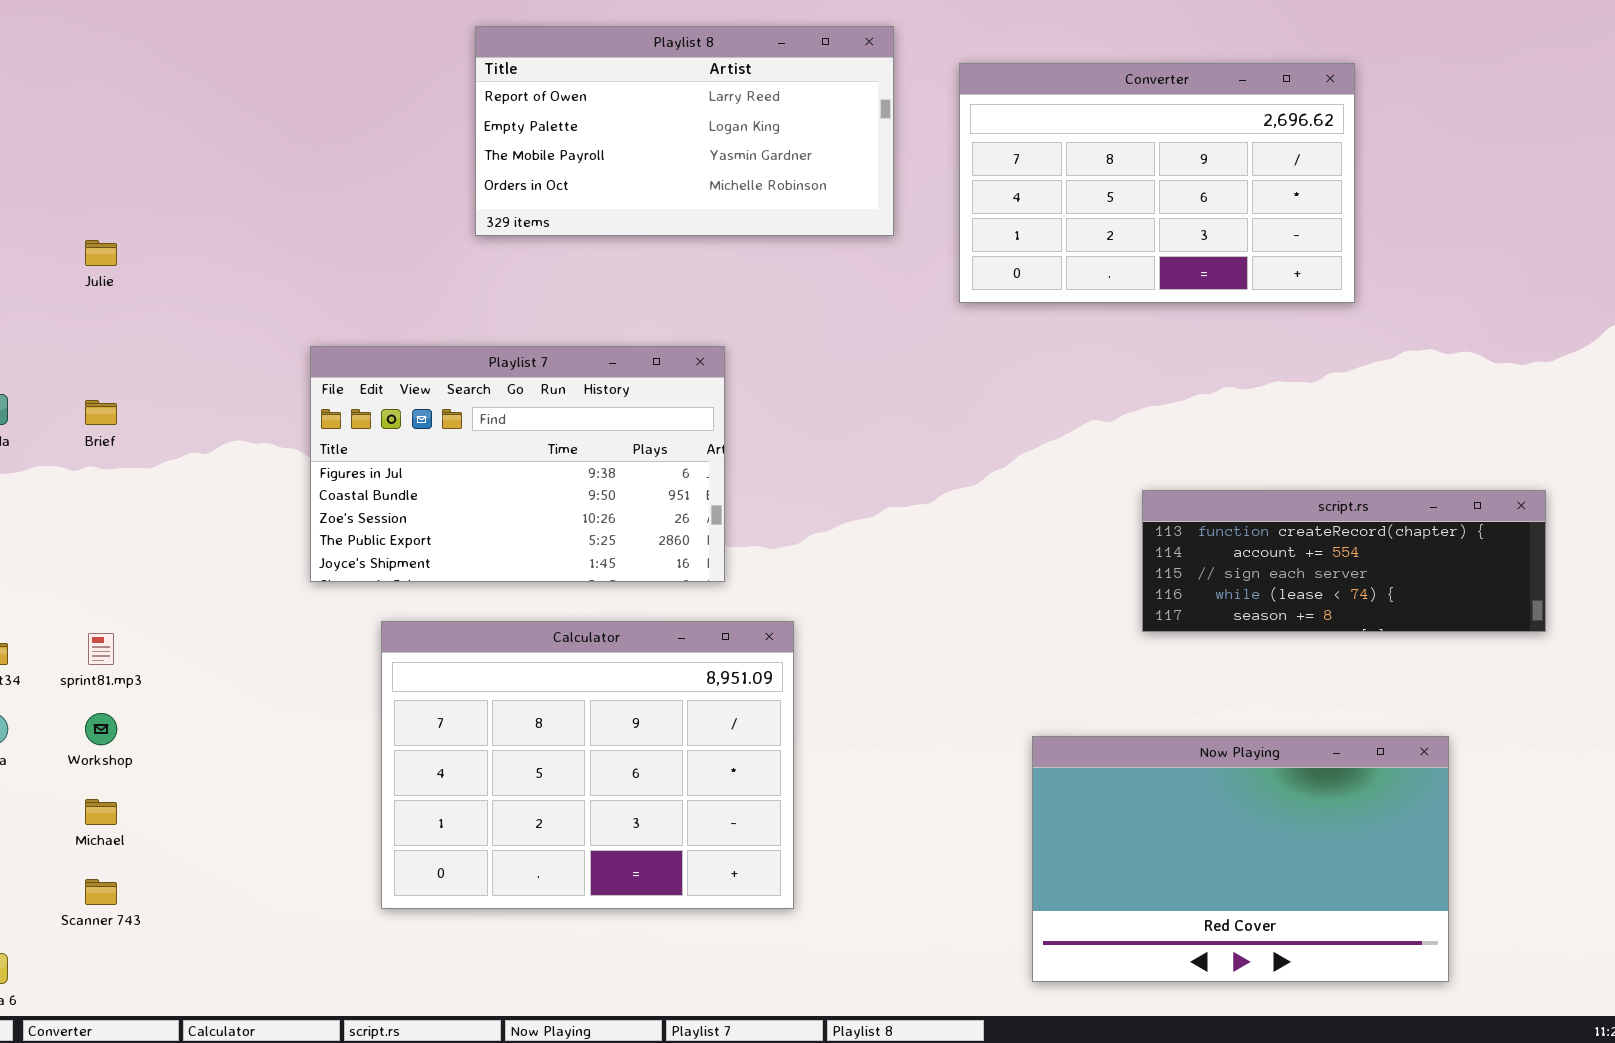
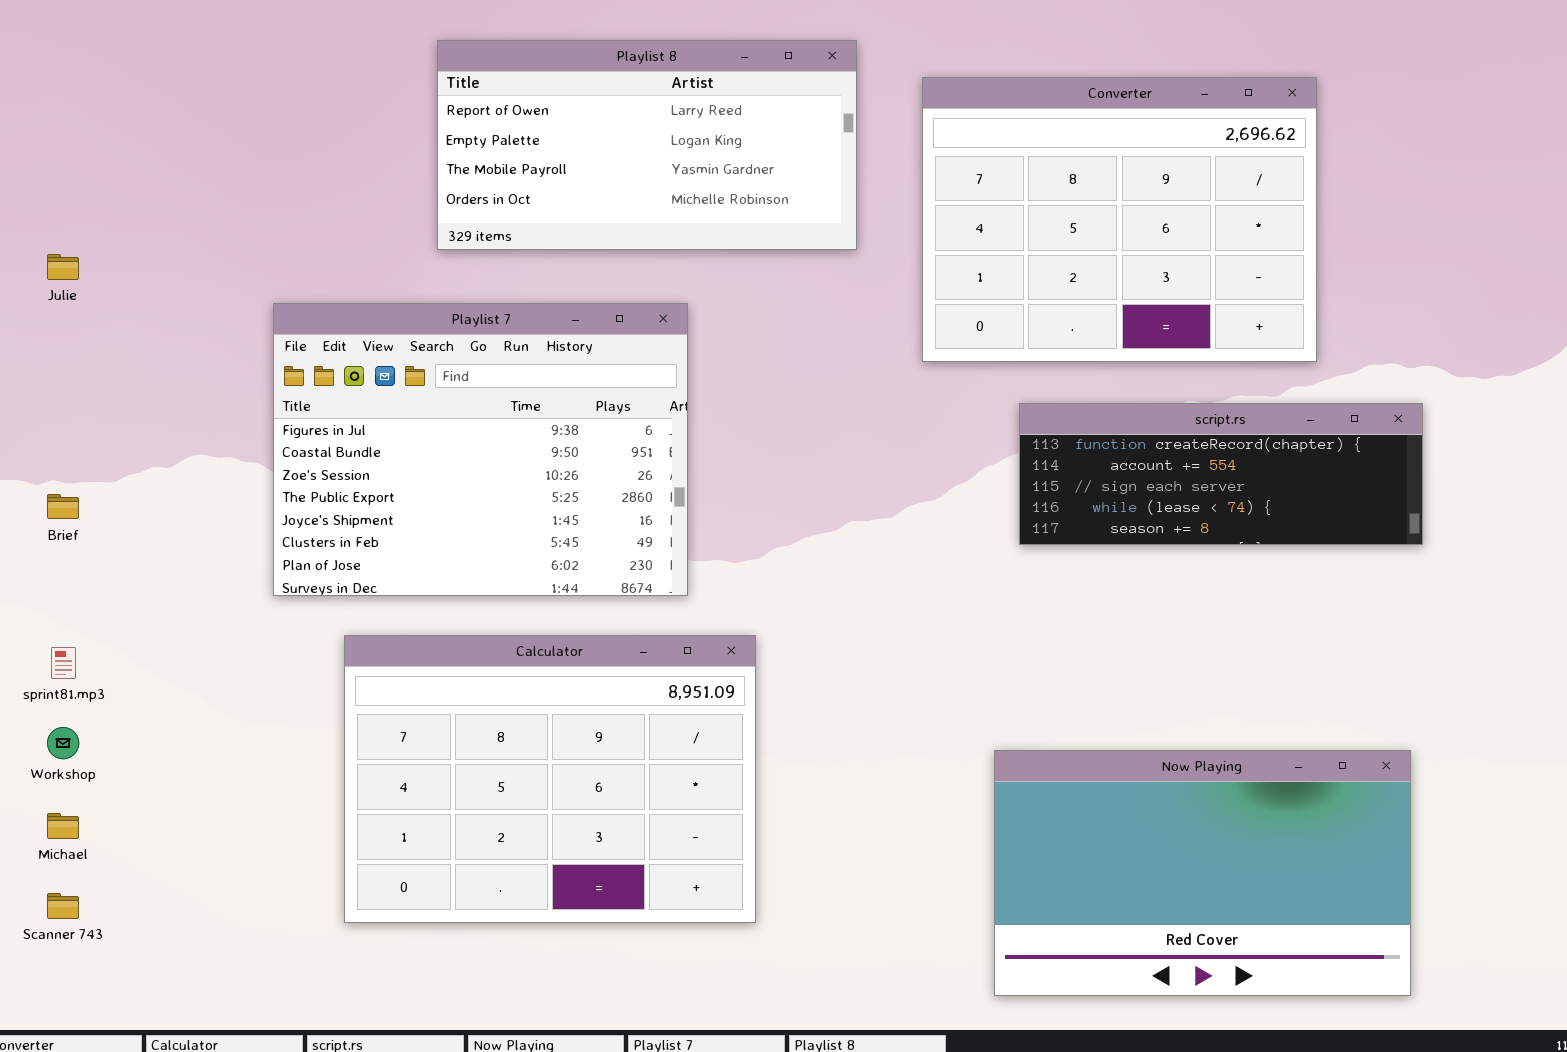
Converter: [959,63,1355,303] -> [922,77,1317,362], resized
Playlist 7: [310,346,725,582] -> [273,303,688,596], resized
Brief: [85,400,117,425] -> [47,494,79,519], moved
script.rs: [1142,490,1546,632] -> [1019,403,1423,545], moved

